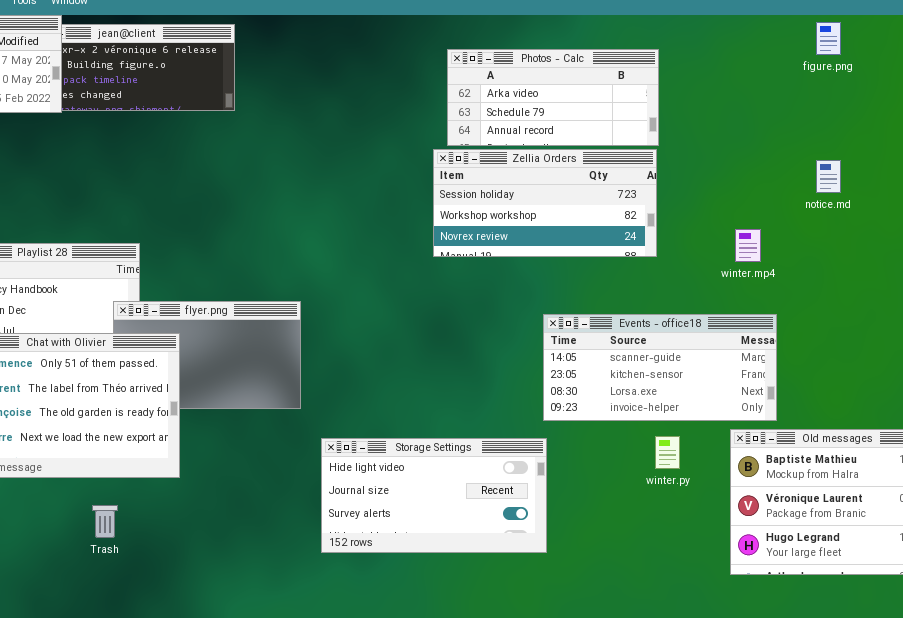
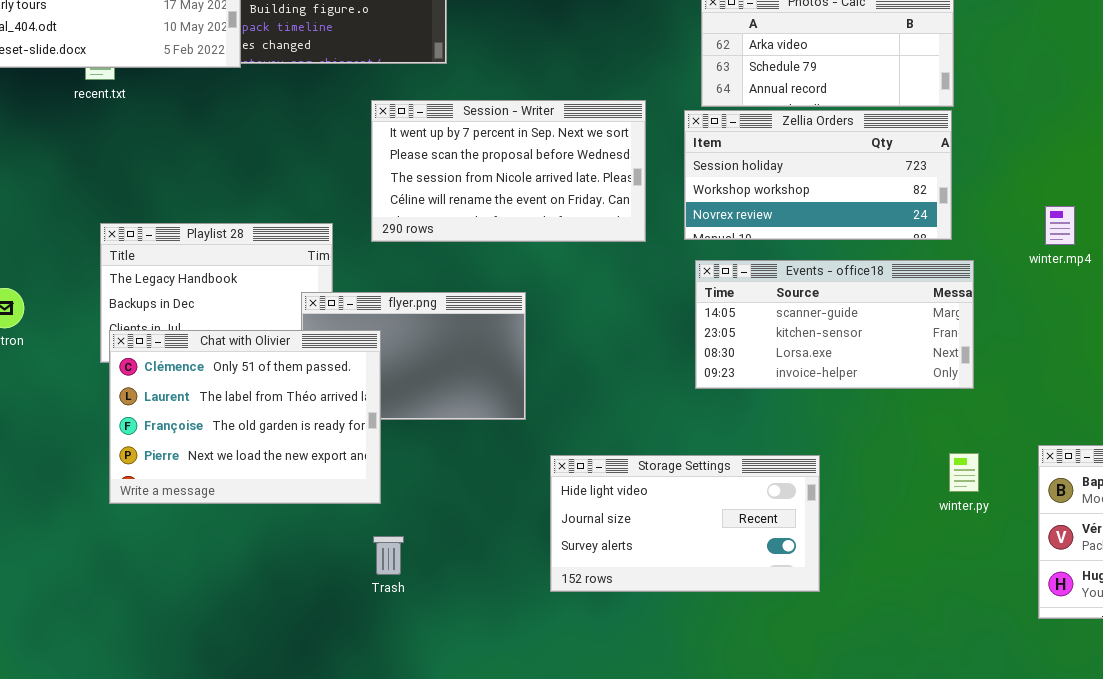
Session - Writer: none -> [371,100,646,242], opened
Events - office18: [543,314,777,421] -> [695,260,974,389], moved
Trash: [92,505,118,538] -> [373,536,404,575], moved

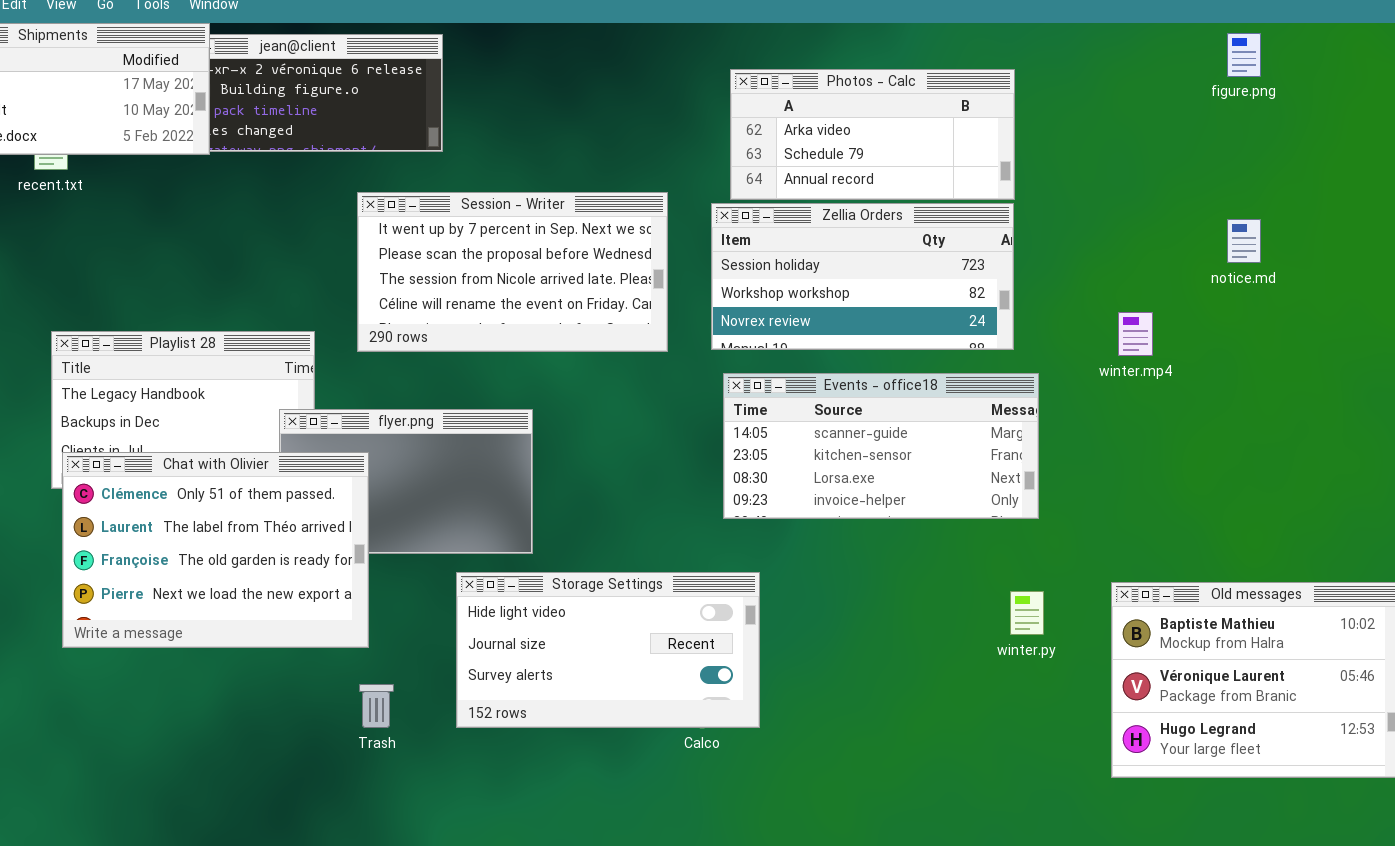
Storage Settings: [550,455,820,592] -> [456,572,760,728], moved

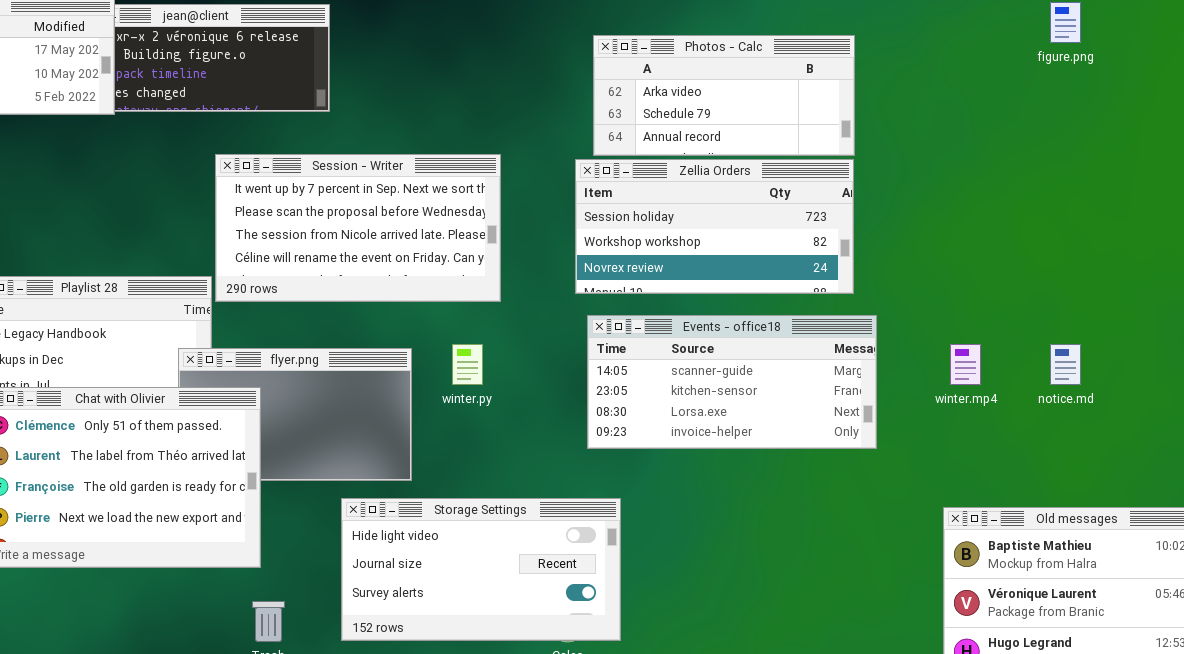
Session - Writer: [357,192,668,352] -> [215,154,501,302], moved
notice.md: [1227,219,1261,263] -> [1050,344,1081,385], moved
winter.mp4: [1118,312,1153,356] -> [950,344,981,385], moved
winter.py: [1010,591,1044,635] -> [452,344,483,385], moved

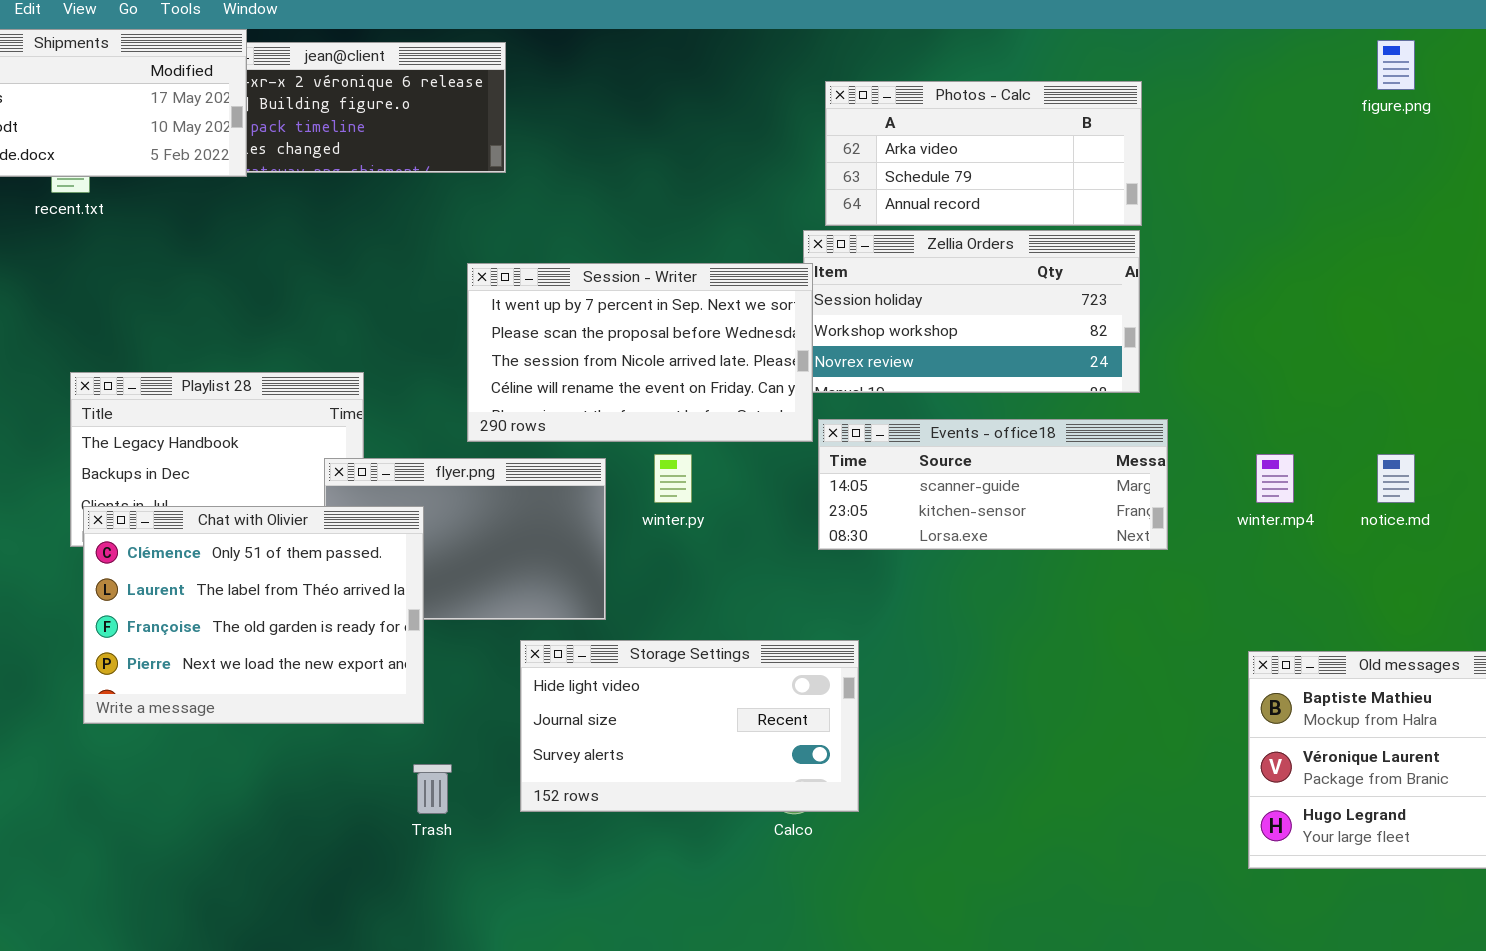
Session - Writer: [215,154,501,302] -> [467,263,813,442], moved
Events - office18: [587,315,877,449] -> [818,419,1168,550], resized

